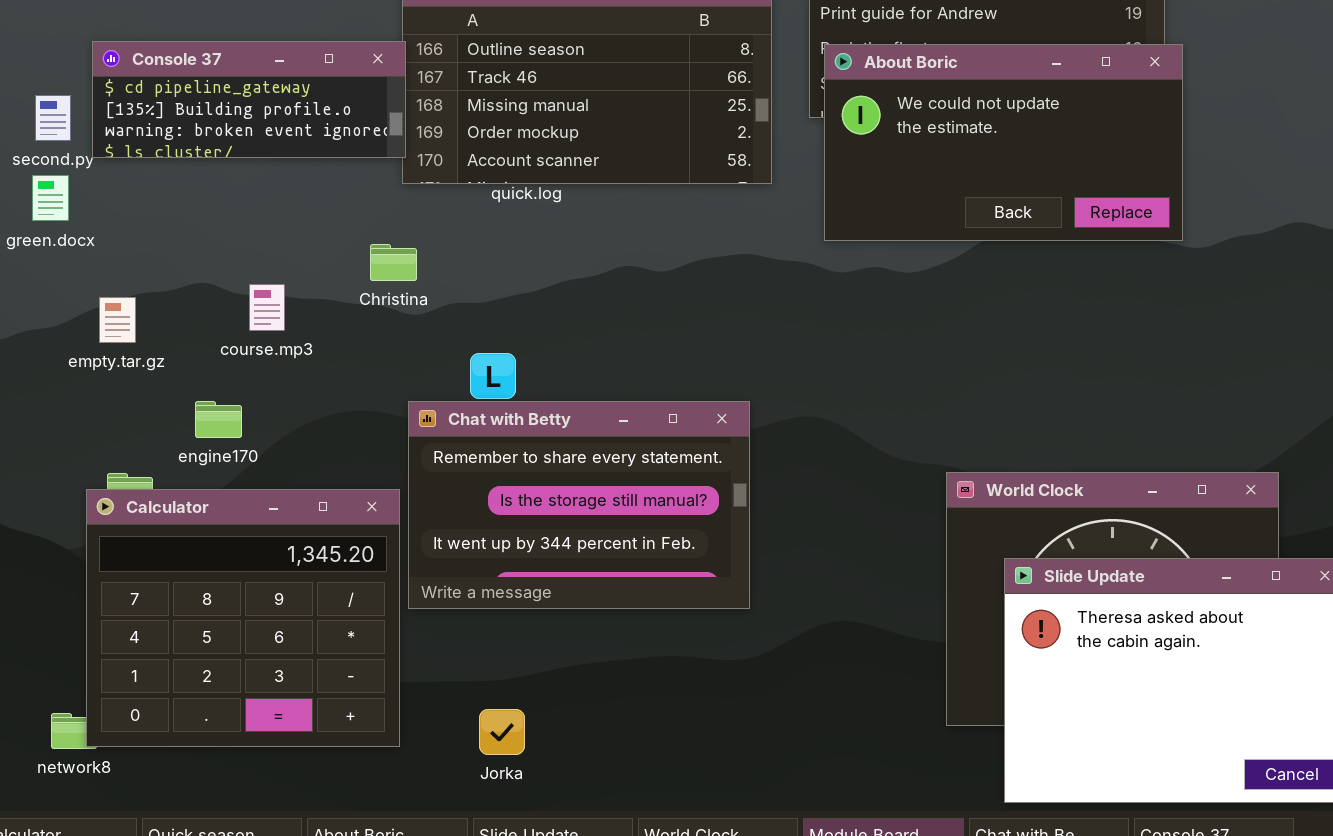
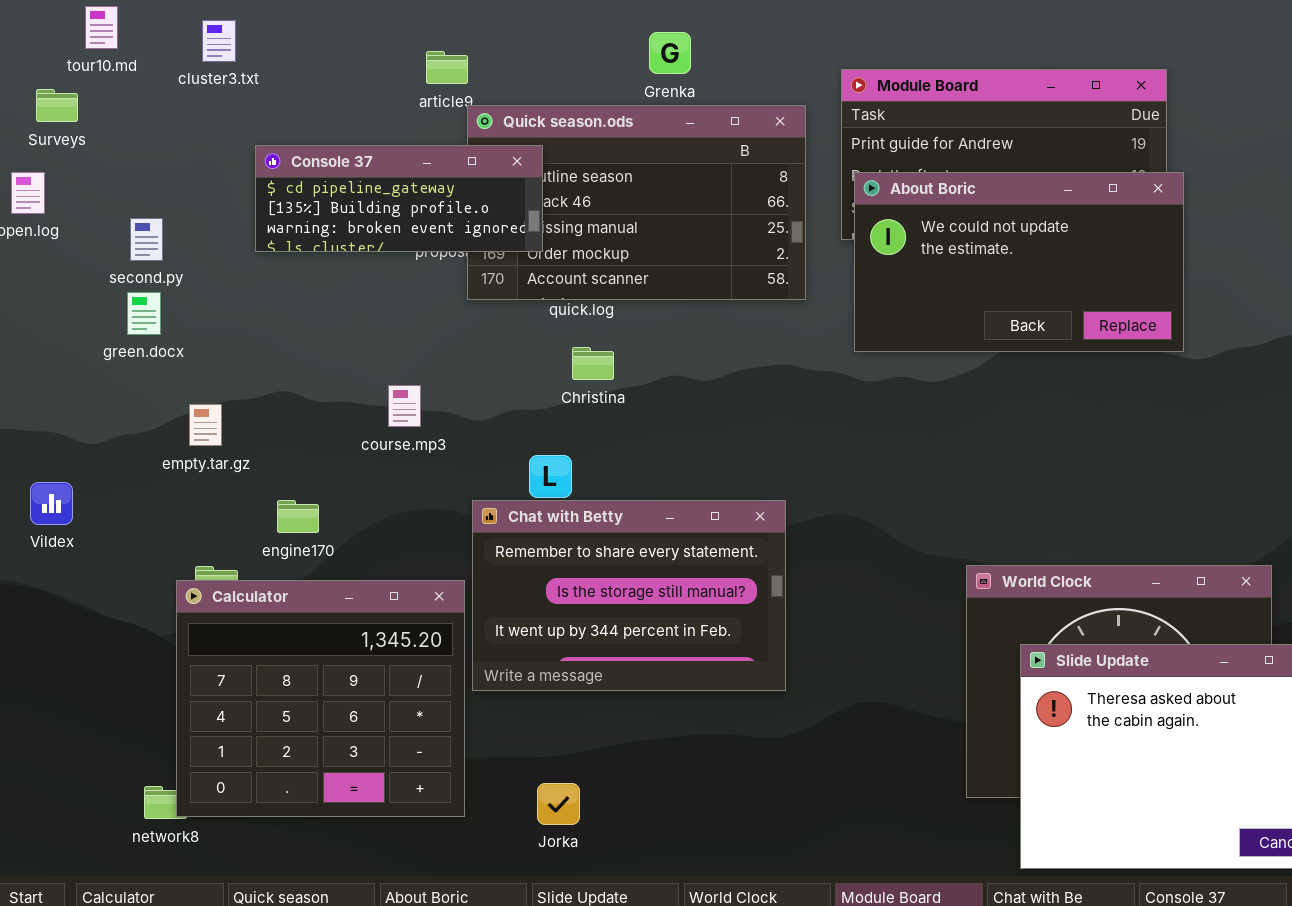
Console 37: [92,41,406,158] -> [255,145,543,252], moved
Christina: [370,244,417,281] -> [572,347,614,380], moved
course.mp3: [249,284,285,331] -> [388,385,421,427], moved

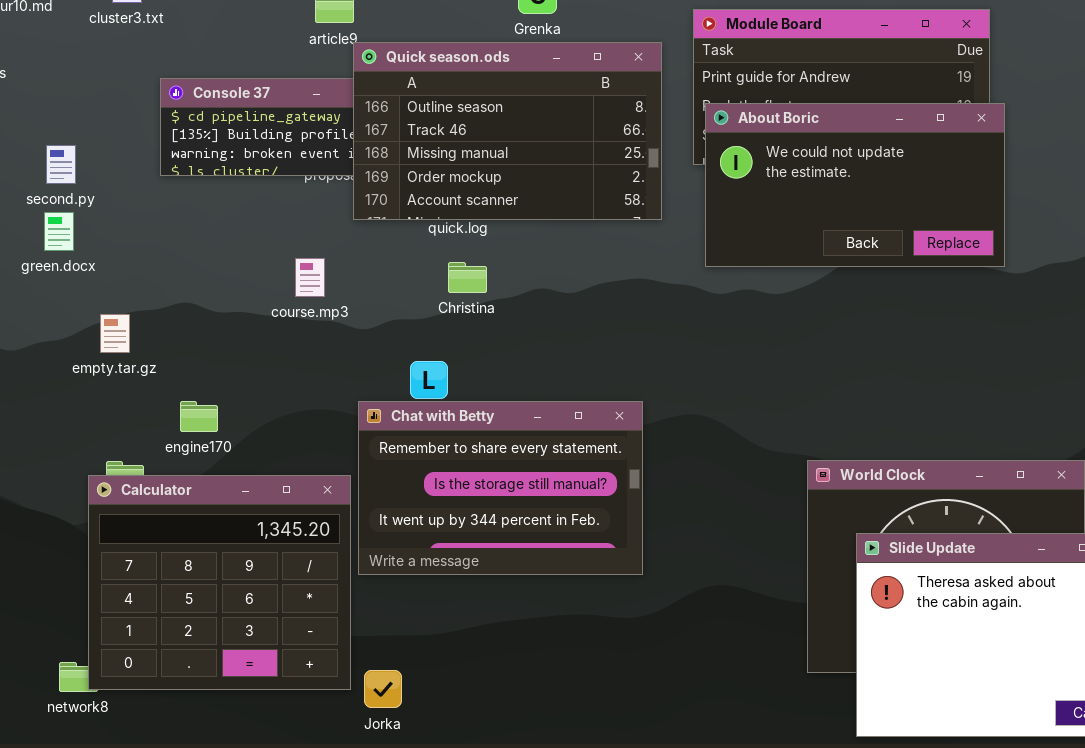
Quick season.ods: [467,105,806,300] -> [353,42,662,220], raised
course.mp3: [388,385,421,427] -> [295,258,325,297], moved
Jorka: [537,783,580,825] -> [364,670,402,708], moved

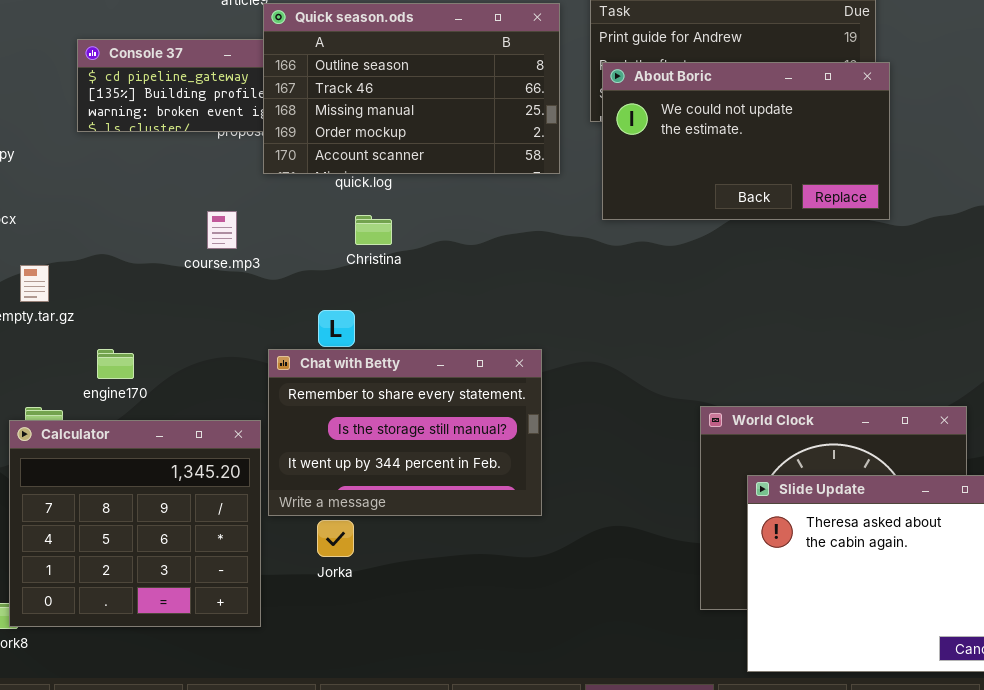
Jorka: [364,670,402,708] -> [317,520,354,557], moved

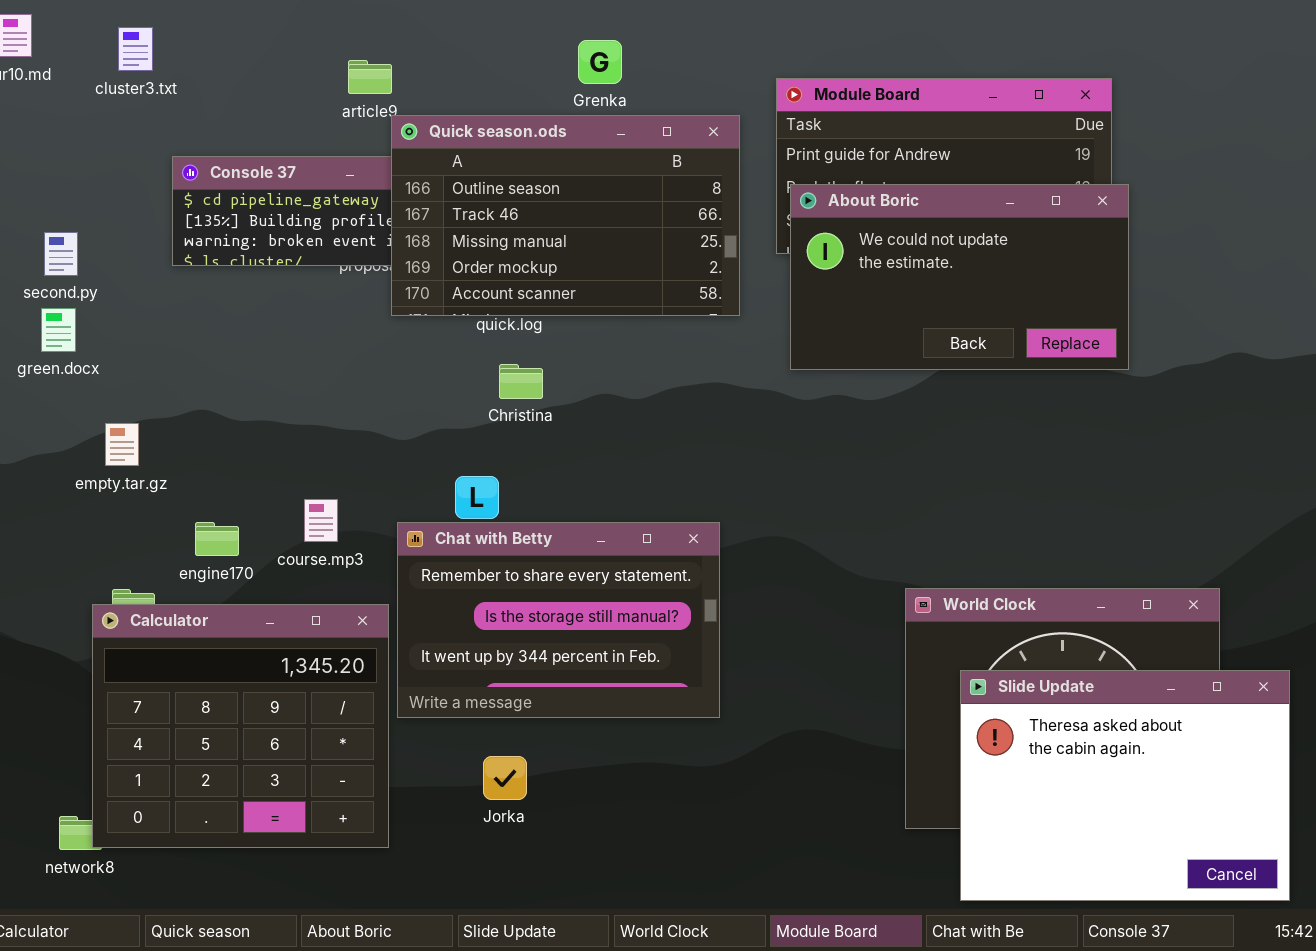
course.mp3: [207,211,237,249] -> [304,499,338,542], moved
Jorka: [317,520,354,557] -> [483,756,527,800], moved

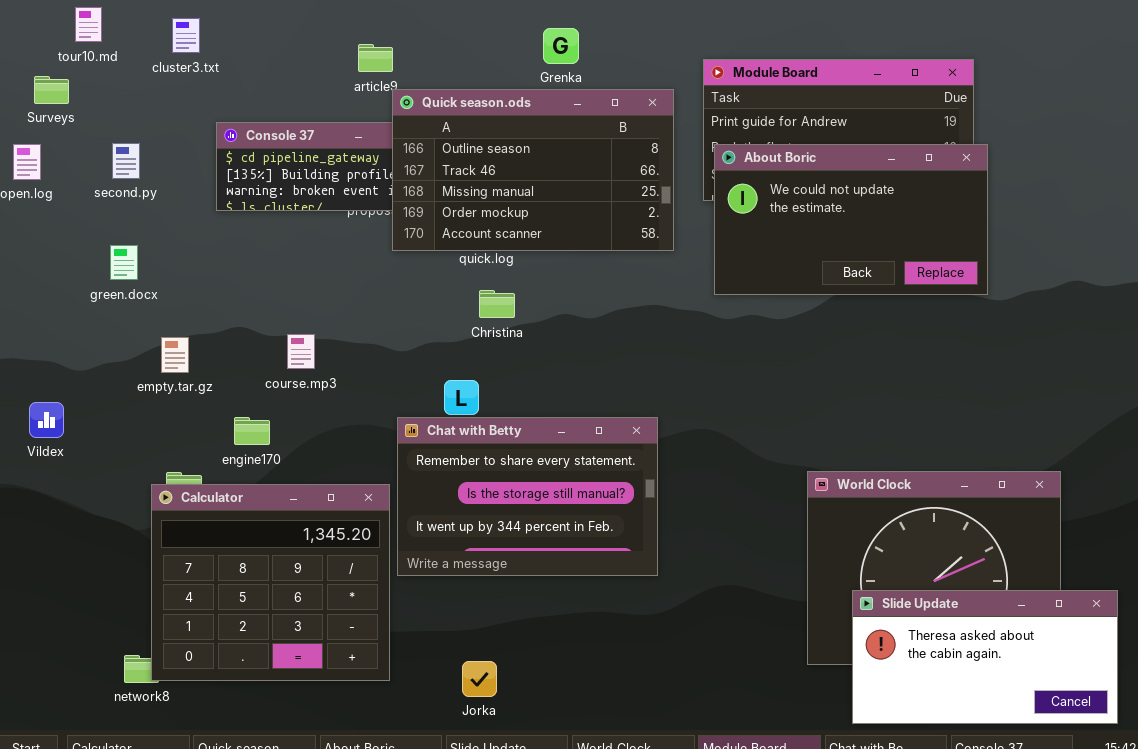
second.py: [44,232,78,276] -> [112,143,140,179], moved
course.mp3: [304,499,338,542] -> [287,334,315,369], moved
Slide Update: [960,670,1290,901] -> [852,590,1118,724], resized
Jorka: [483,756,527,800] -> [462,661,497,697], moved

